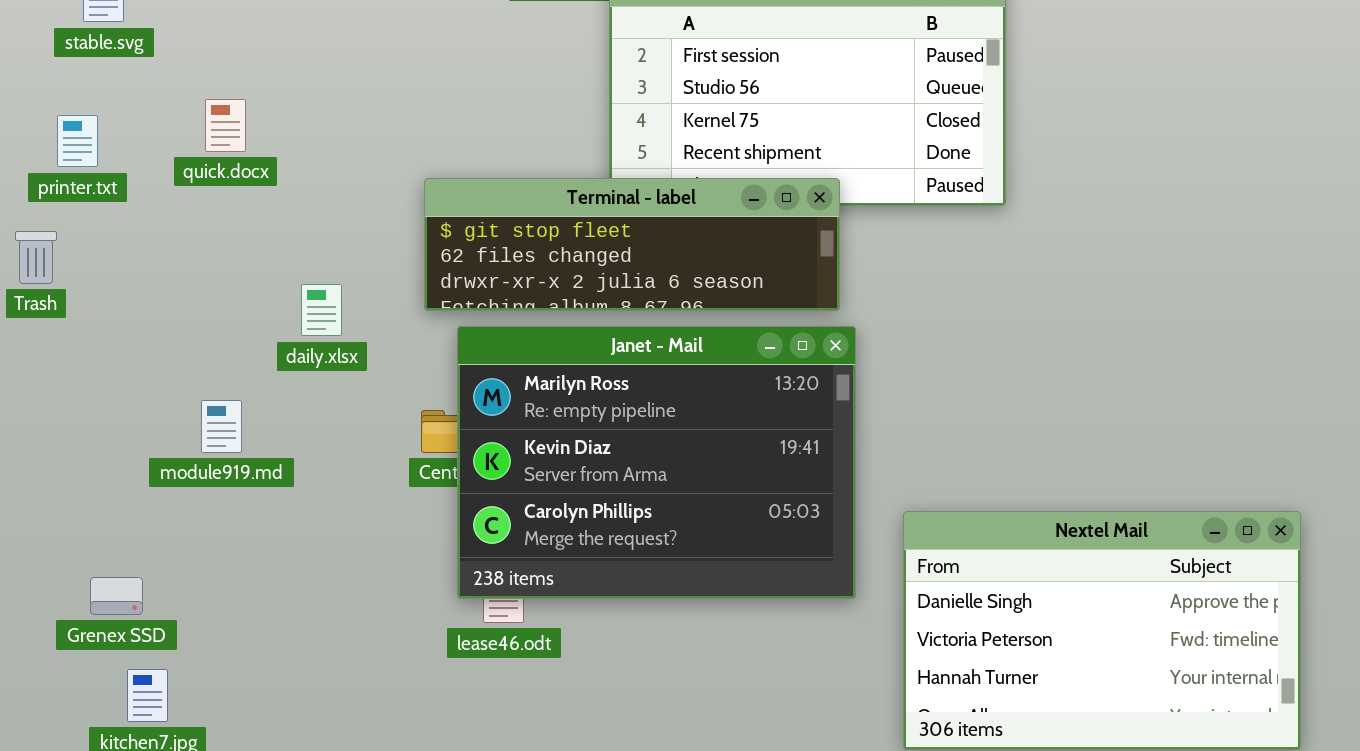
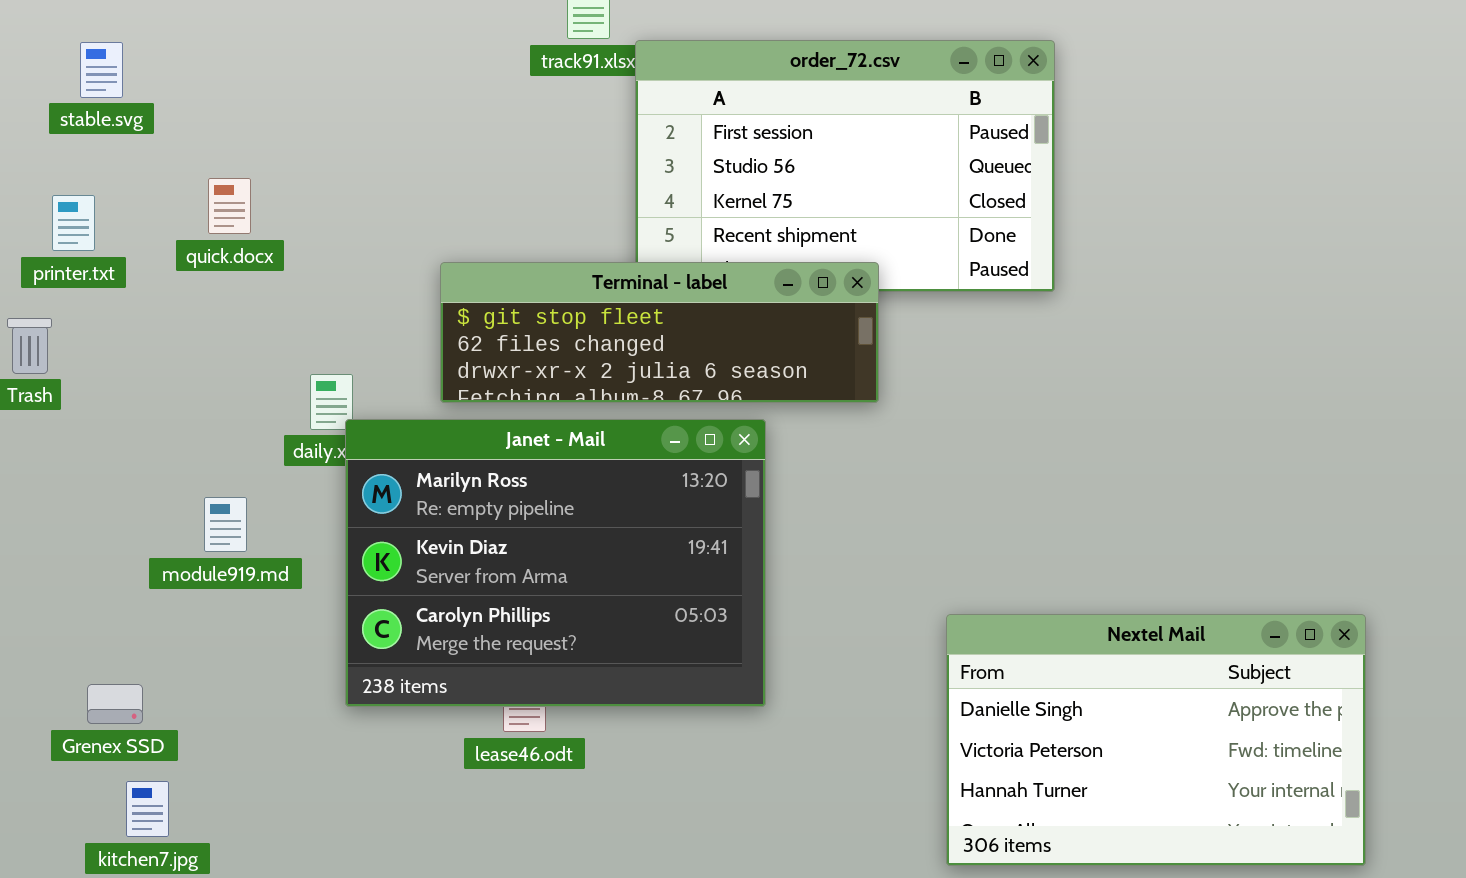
Janet - Mail: [457,326,856,599] -> [345,419,766,707], moved

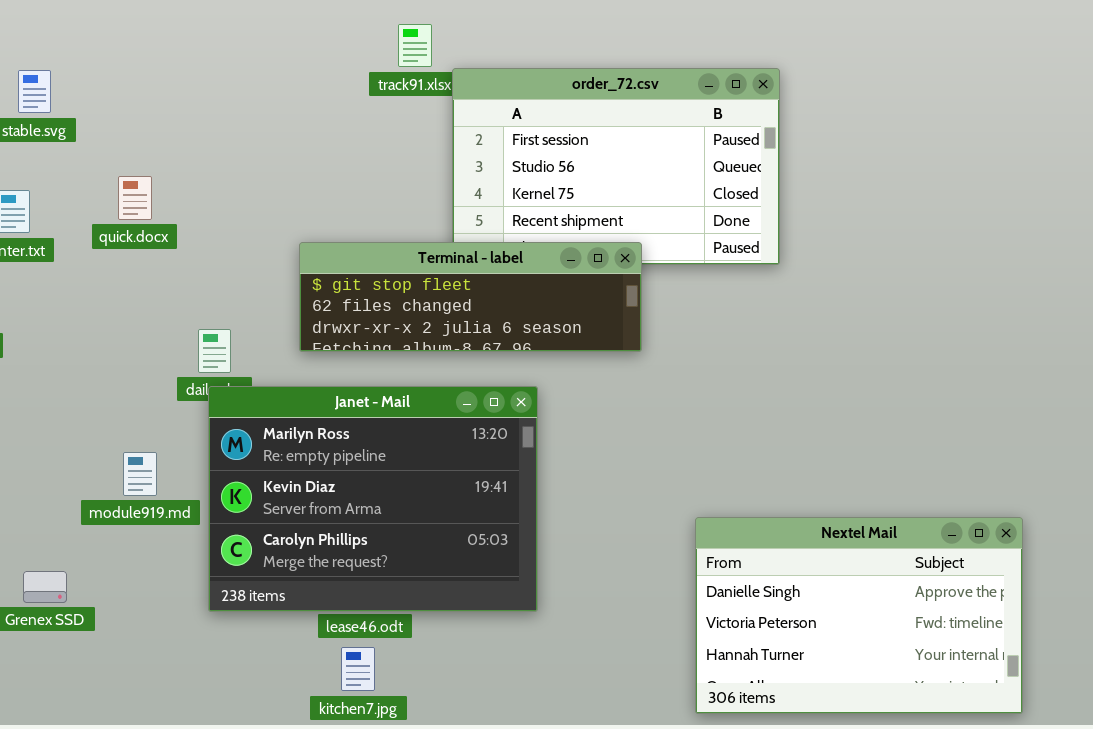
Janet - Mail: [345,419,766,707] -> [208,386,538,612], moved
module919.md: [204,497,247,552] -> [123,452,157,496], moved
kitchen7.jpg: [126,781,169,837] -> [341,647,375,691], moved

